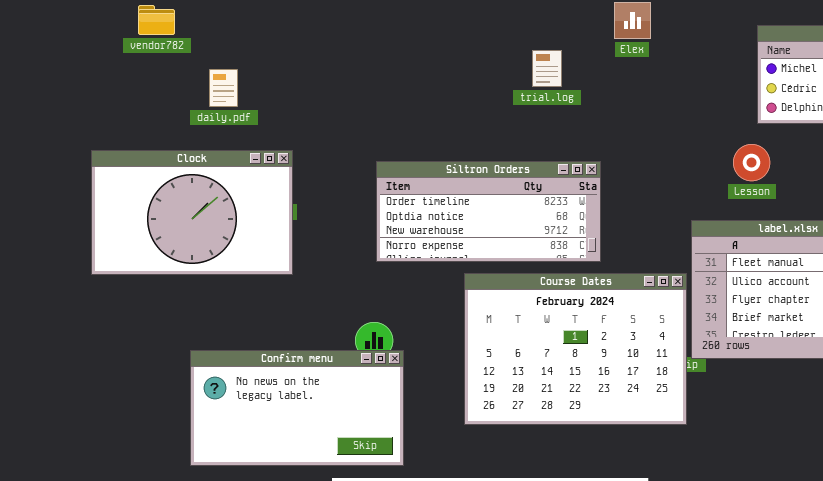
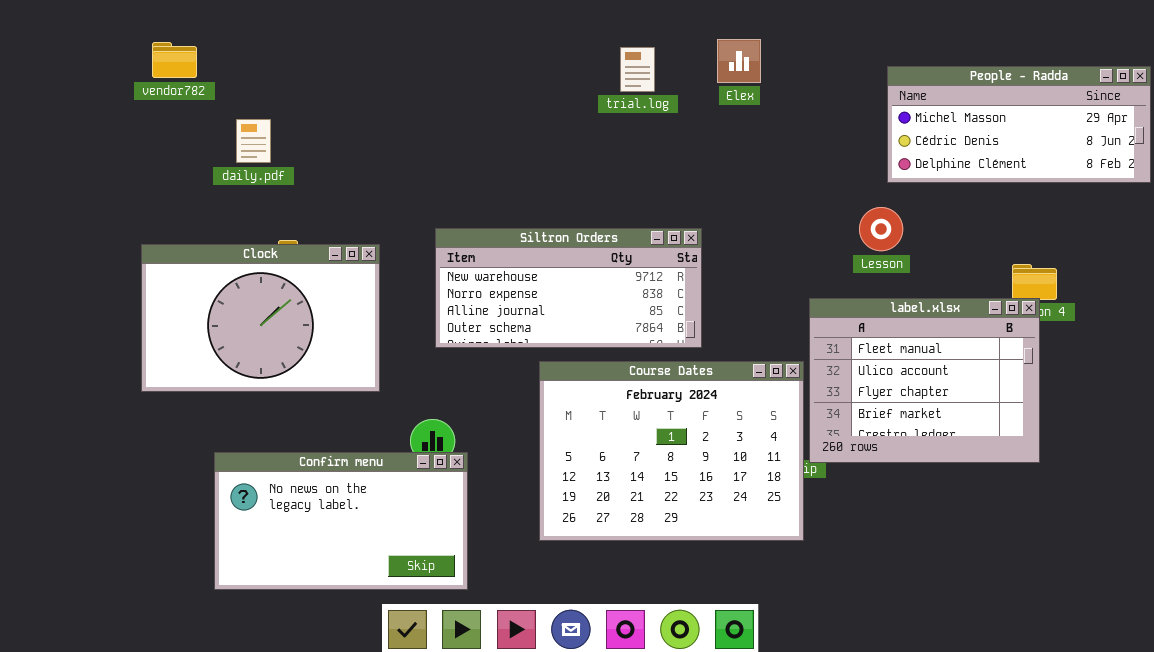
trial.log: [532,50,562,87] -> [620,47,655,92], moved
Clock: [91,150,293,275] -> [141,244,380,392], moved
Siltron Orders: [376,161,601,262] -> [435,228,702,348], scrolled down 2 rows

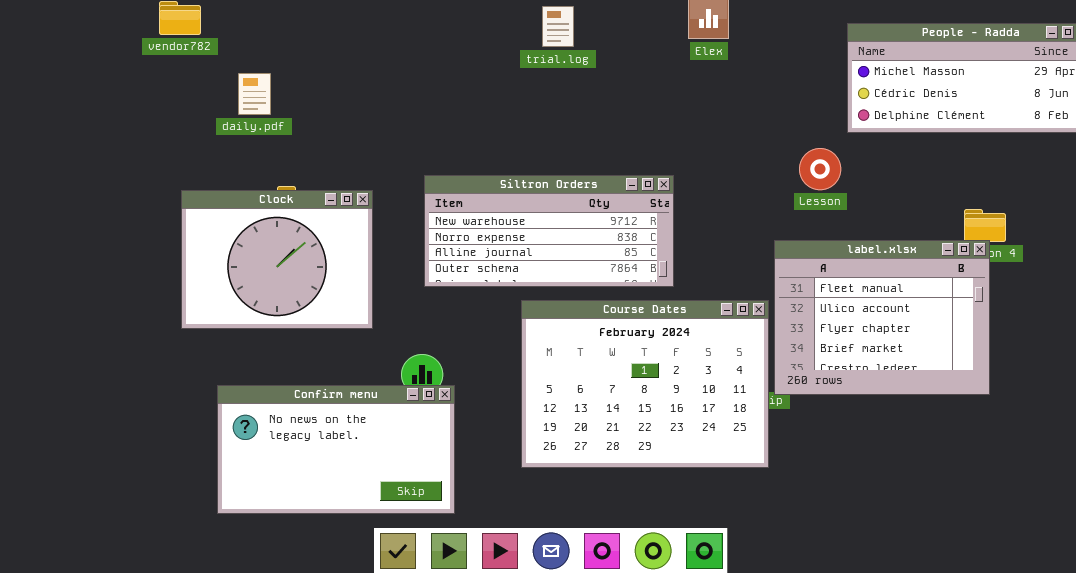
trial.log: [620,47,655,92] -> [542,6,574,47], moved
Lesson: [859,207,903,251] -> [799,148,841,190], moved
Clock: [141,244,380,392] -> [181,190,373,329], resized

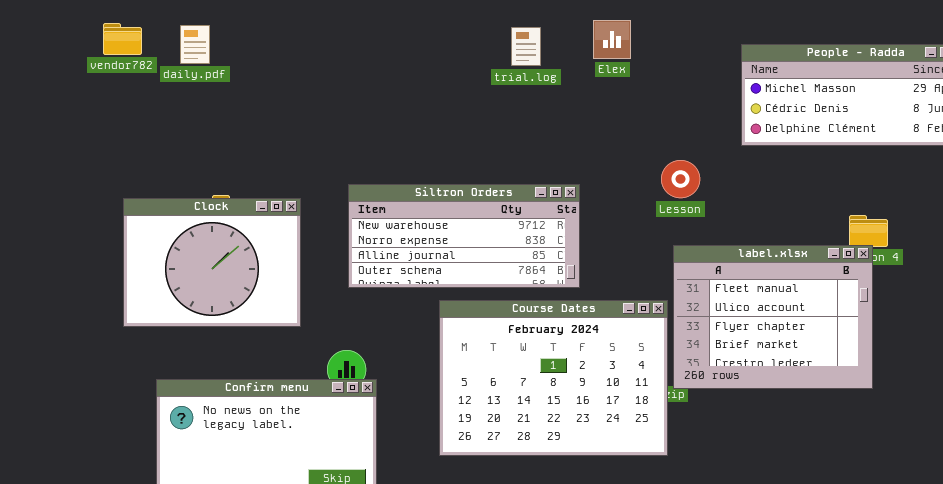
trial.log: [542,6,574,47] -> [511,27,541,66], moved
daily.pdf: [238,73,271,115] -> [180,25,210,64], moved
Lesson: [799,148,841,190] -> [661,160,700,198], moved

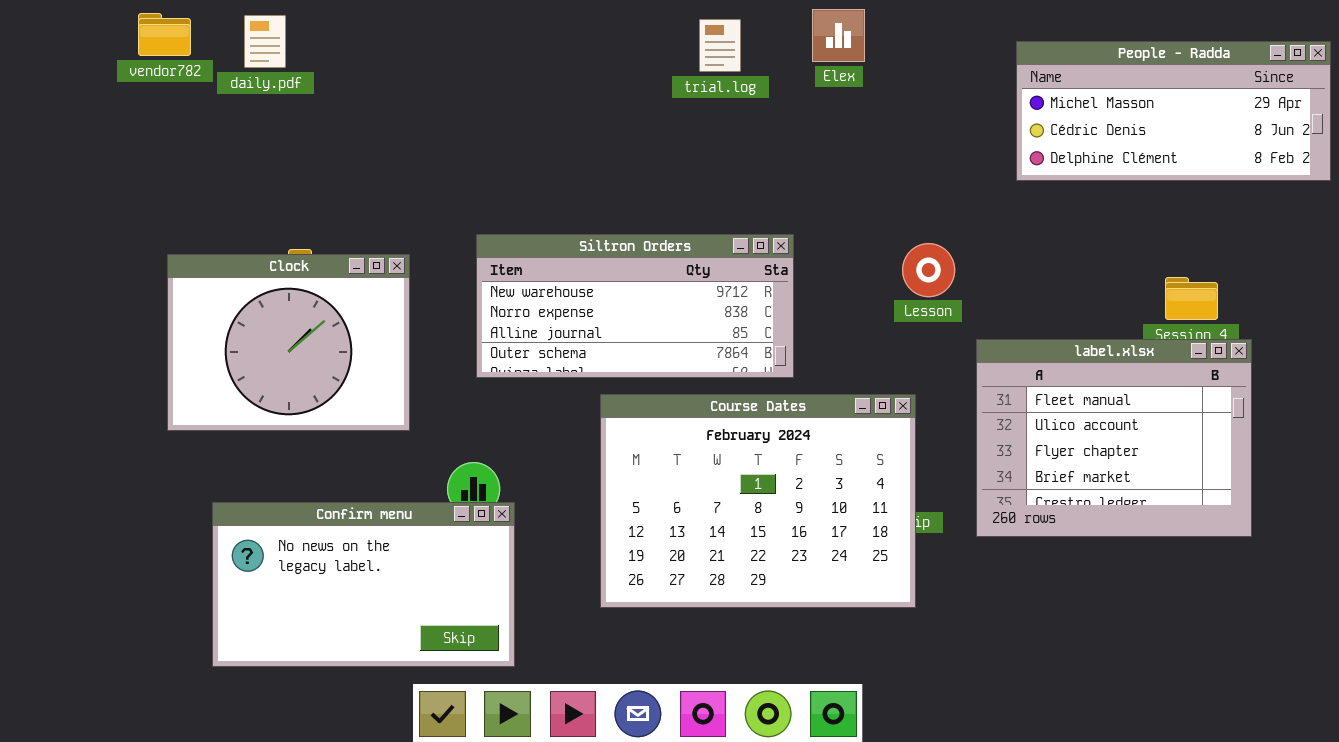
Lesson: [661,160,700,198] -> [902,243,955,297], moved
label.xlsx: [673,245,873,389] -> [976,339,1252,537], moved

